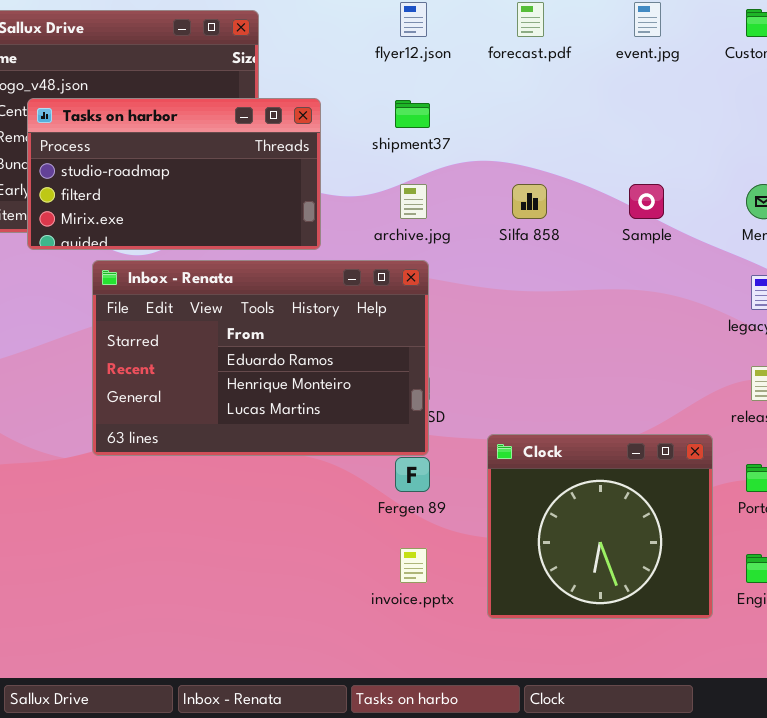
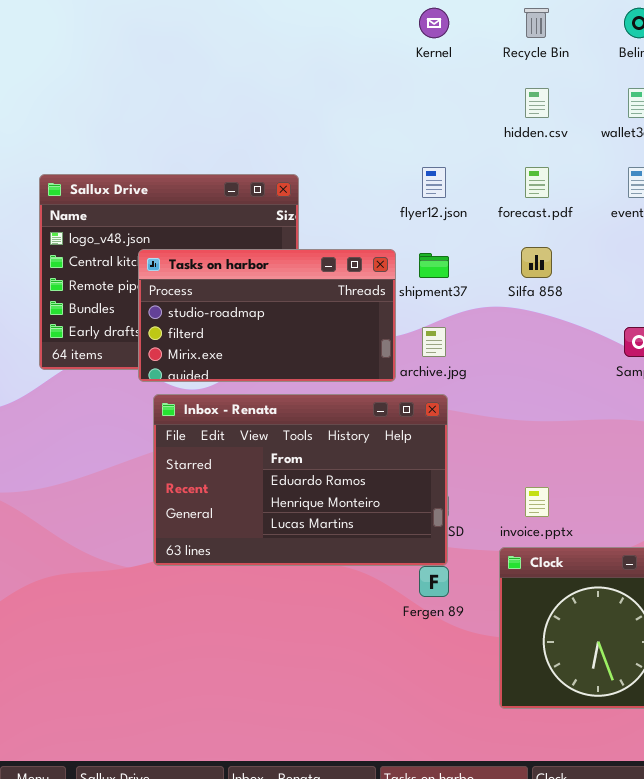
Tasks on harbor: [27,98,321,250] -> [138,249,396,382], moved
Silfa 858: [512,184,547,219] -> [521,247,552,278], moved
invoice.pptx: [400,548,427,583] -> [525,487,549,517], moved

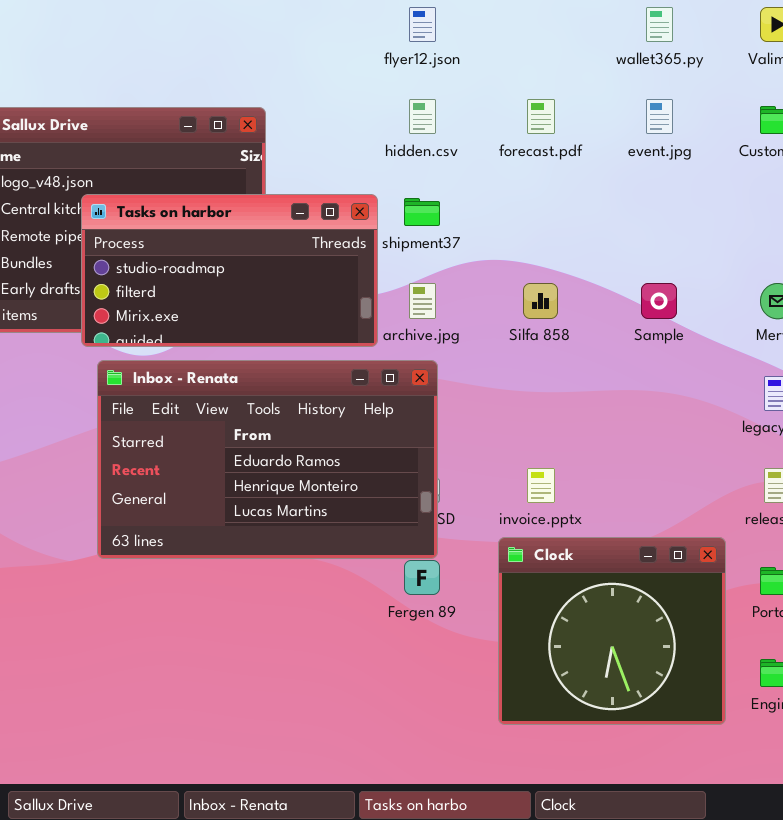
hidden.csv: [525,88,549,118] -> [409,99,436,134], moved
flyer12.json: [422,167,446,198] -> [409,7,436,42], moved
Silfa 858: [521,247,552,278] -> [523,283,558,319], moved

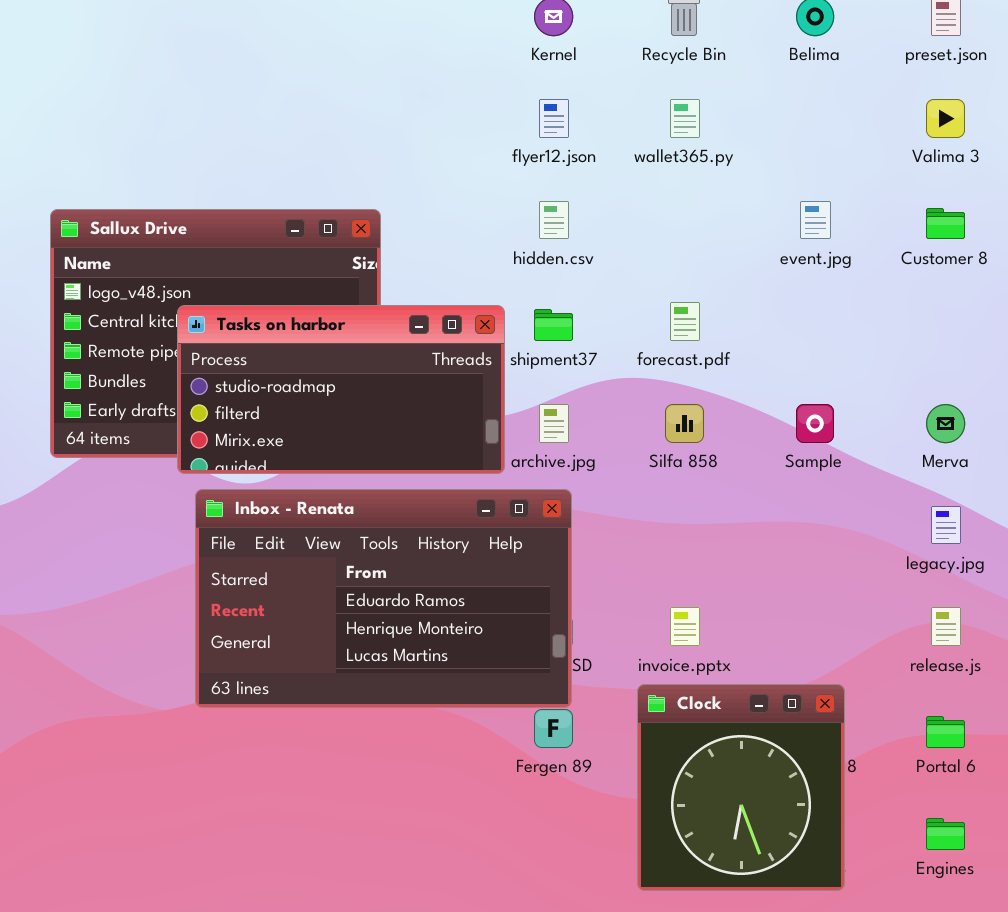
wallet365.py: [646,7,673,42] -> [670,99,700,138], moved
forecast.pdf: [527,99,555,134] -> [670,302,700,341], moved
Clock: [498,537,726,725] -> [637,684,845,891], resized

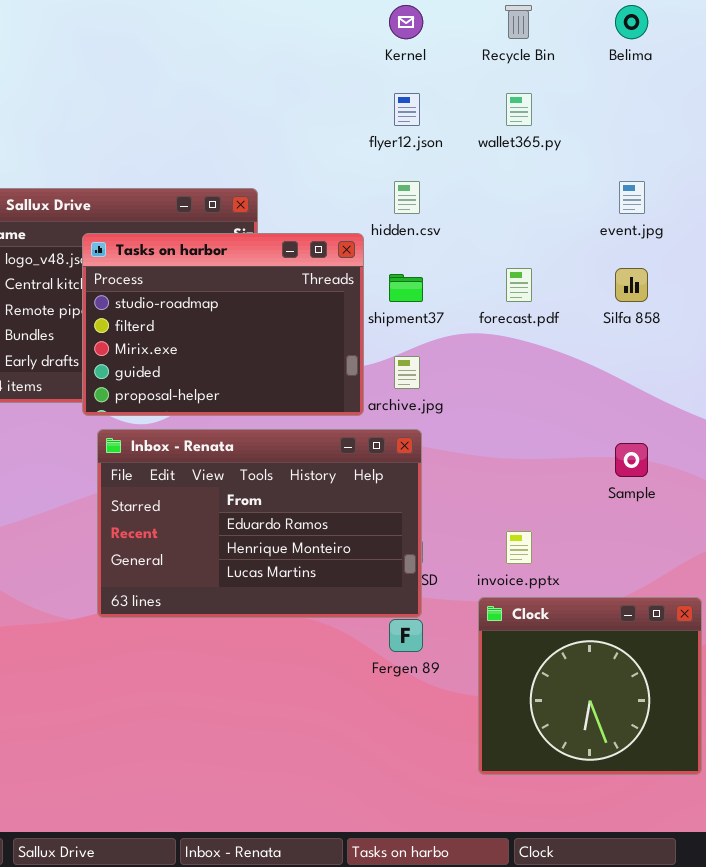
Tasks on harbor: [177,305,505,474] -> [82,233,364,416], resized
Silfa 858: [665,404,704,443] -> [615,268,648,302], moved
Sample: [796,404,834,443] -> [615,443,648,477], moved
Clock: [637,684,845,891] -> [478,597,702,775], resized

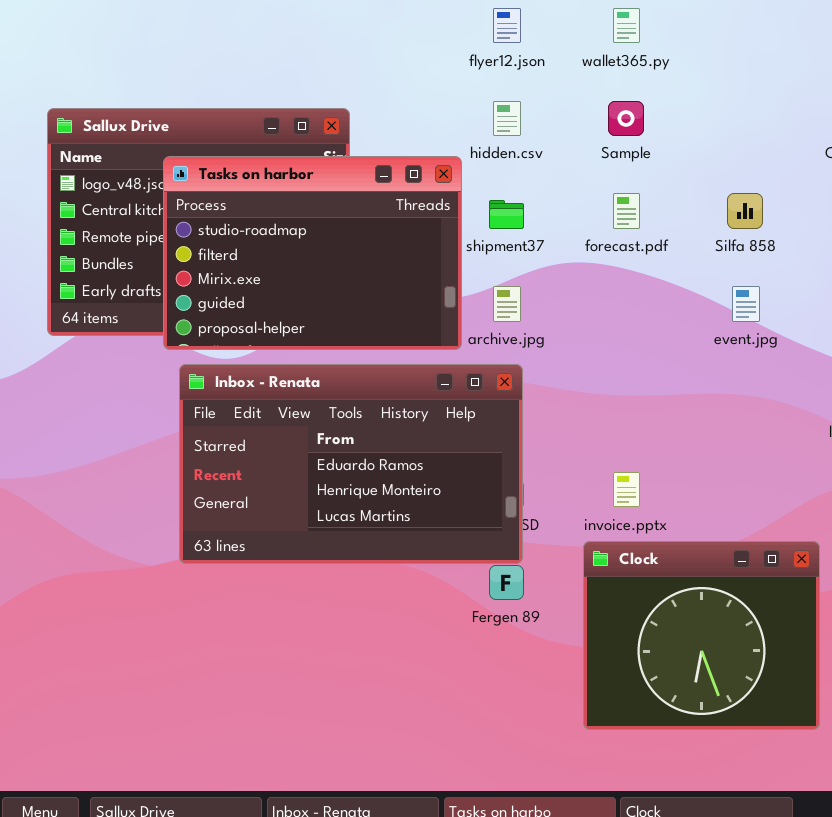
event.jpg: [619,181,645,214] -> [732,286,760,322], moved
Sample: [615,443,648,477] -> [608,101,644,136], moved

